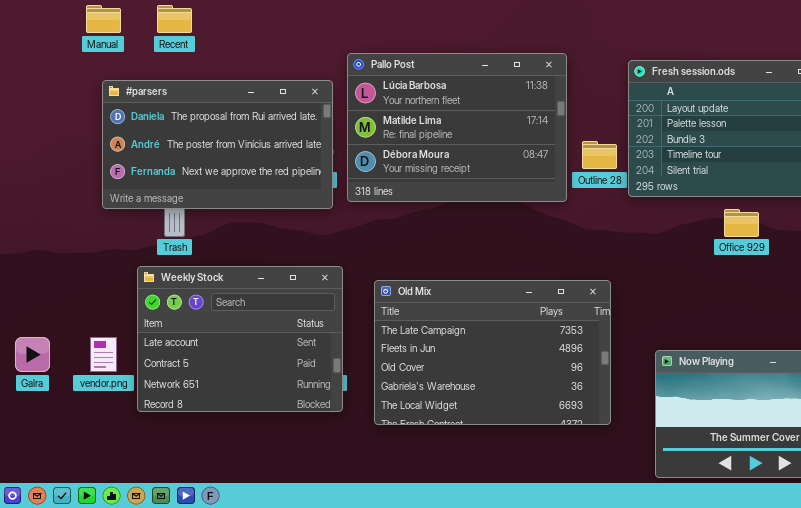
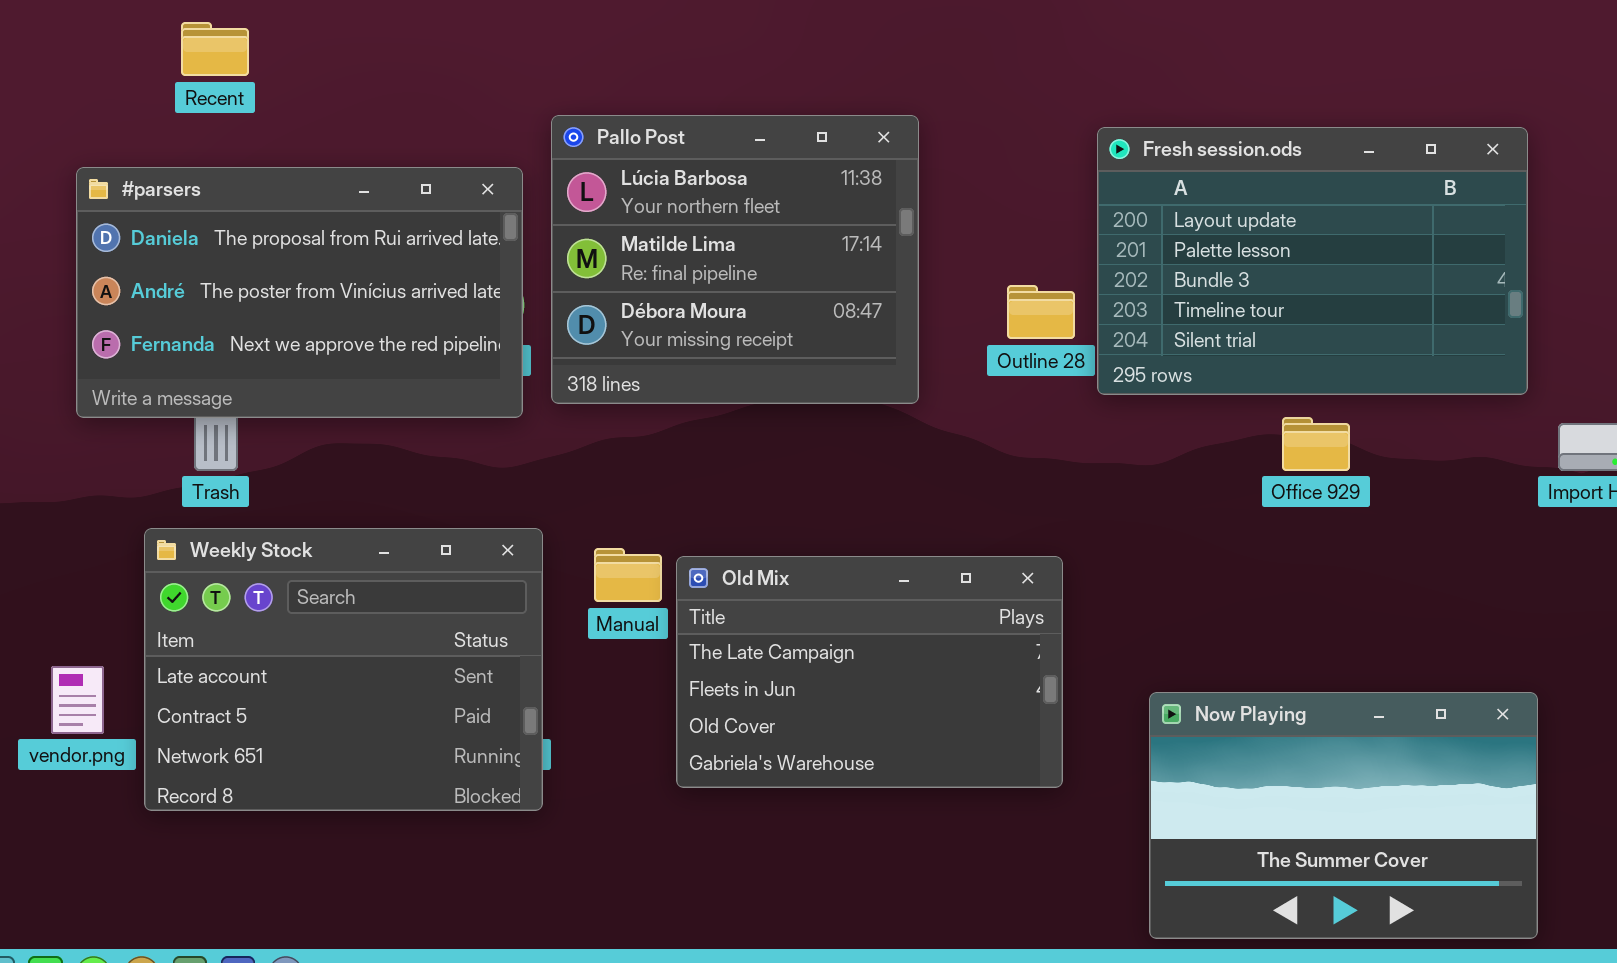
Manual: [86,5,121,33] -> [594,548,662,602], moved
Pallo Post: [347,53,567,202] -> [551,115,919,404], resized
Old Mix: [374,280,611,425] -> [676,556,1063,788], resized

